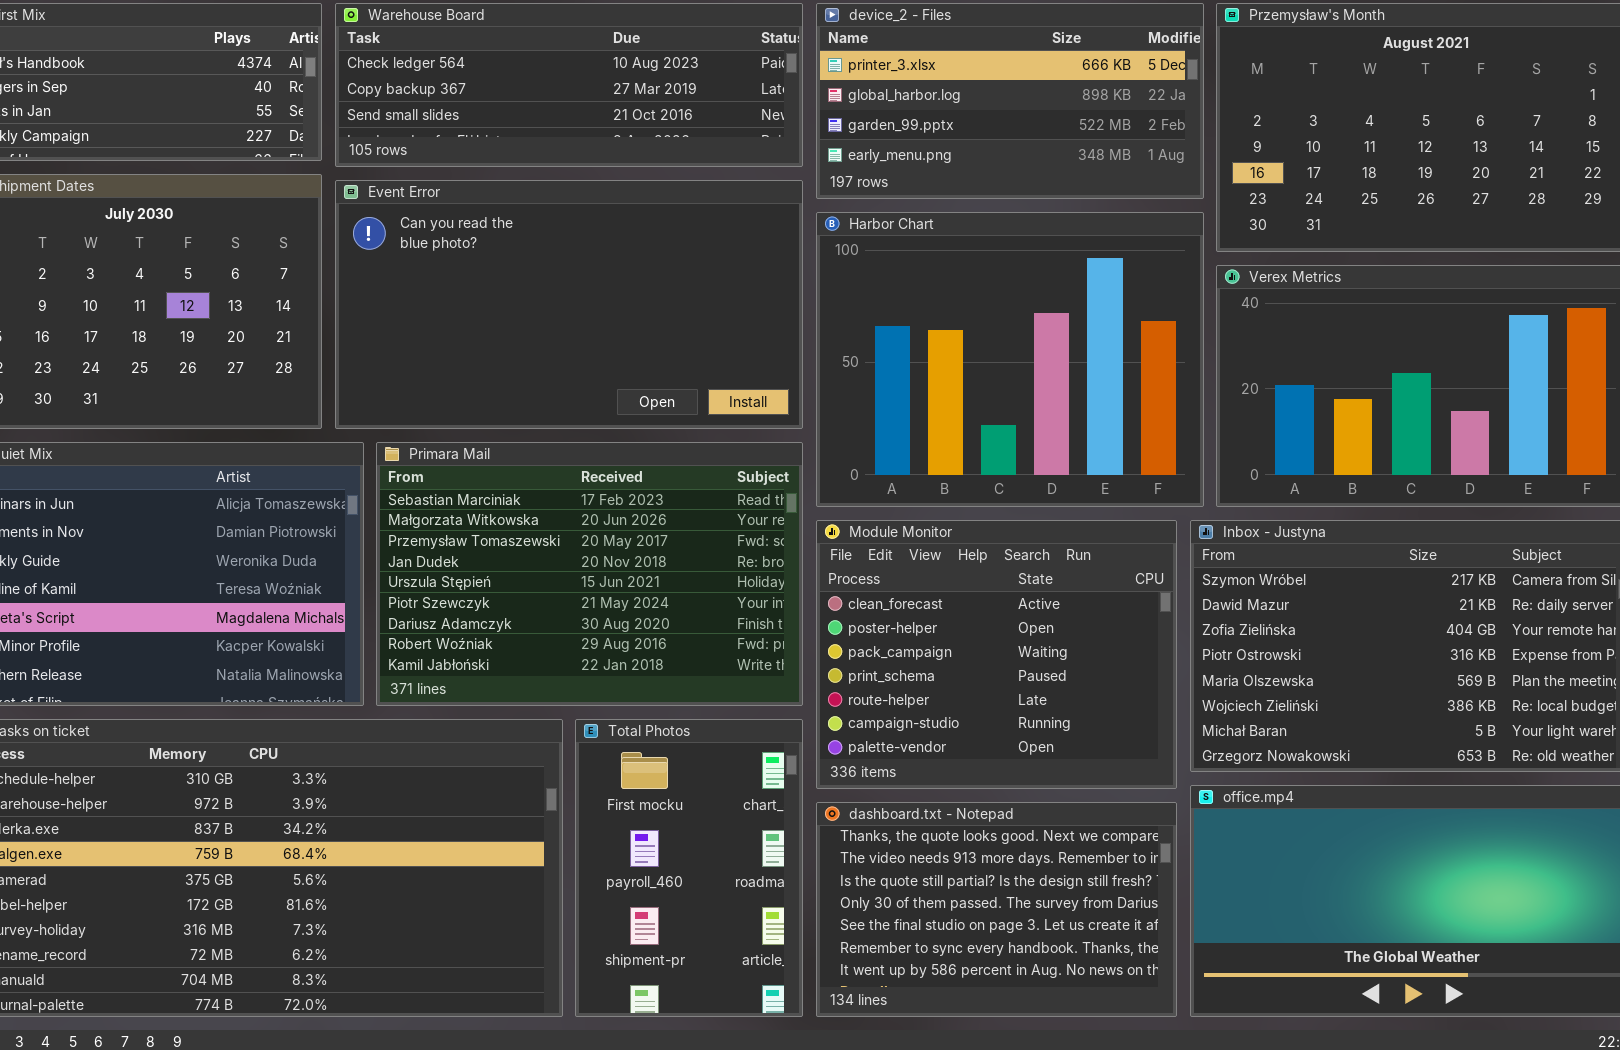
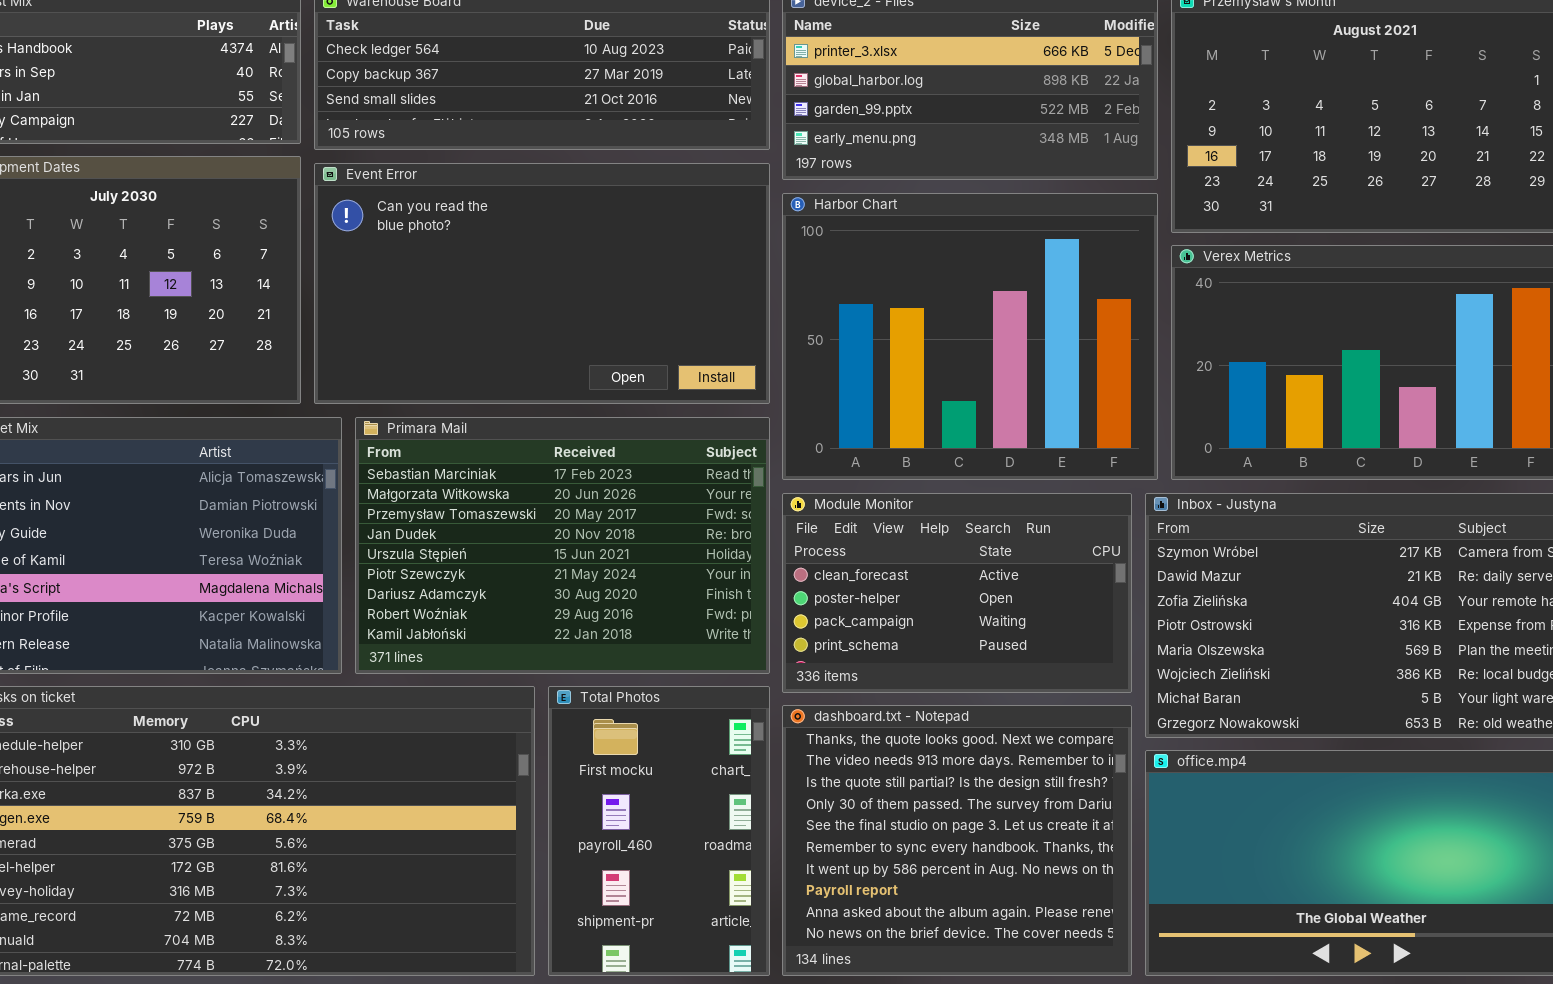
Module Monitor: [816,520,1177,789] -> [782,493,1132,693], resized
dashboard.txt - Notepad: [816,802,1177,1017] -> [782,705,1132,976], resized

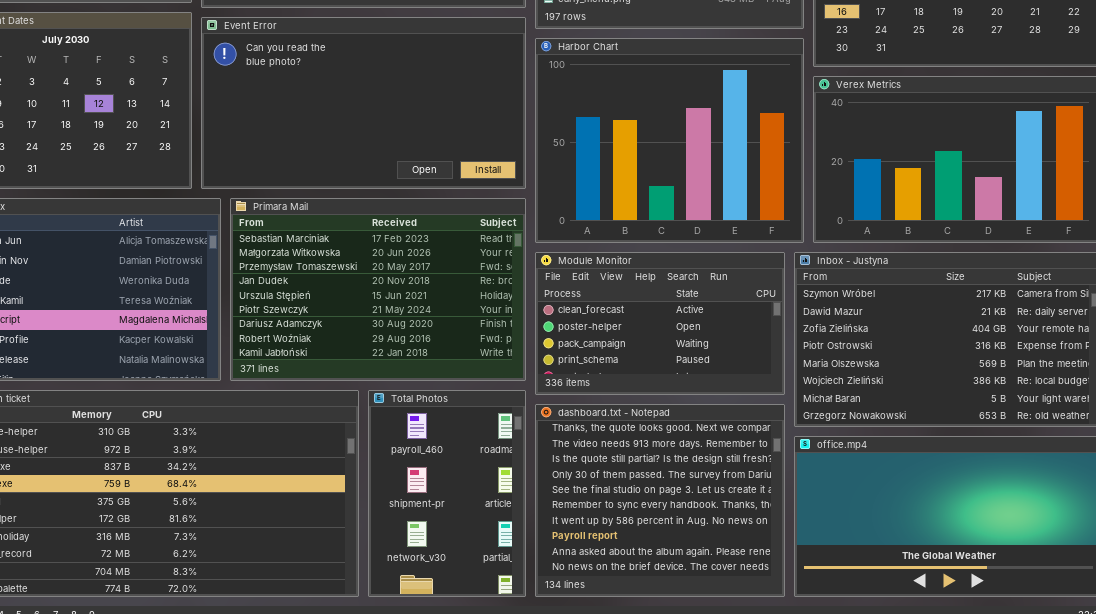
Total Photos: [548,686,770,976] -> [368,390,526,597], scrolled down 1 row

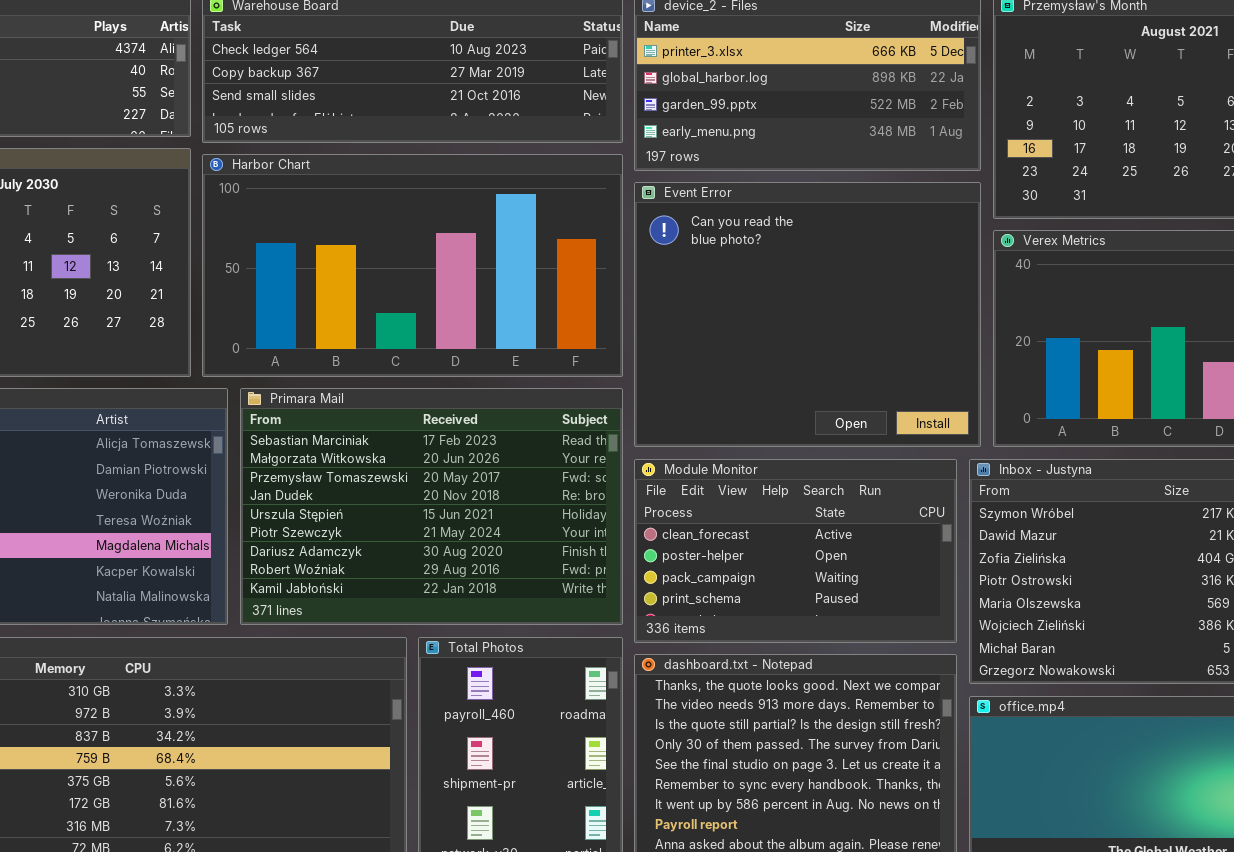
Event Error: [201,17,526,189] -> [634,182,981,447], moved, resized
Harbor Chart: [535,38,804,243] -> [202,154,623,377], moved, resized

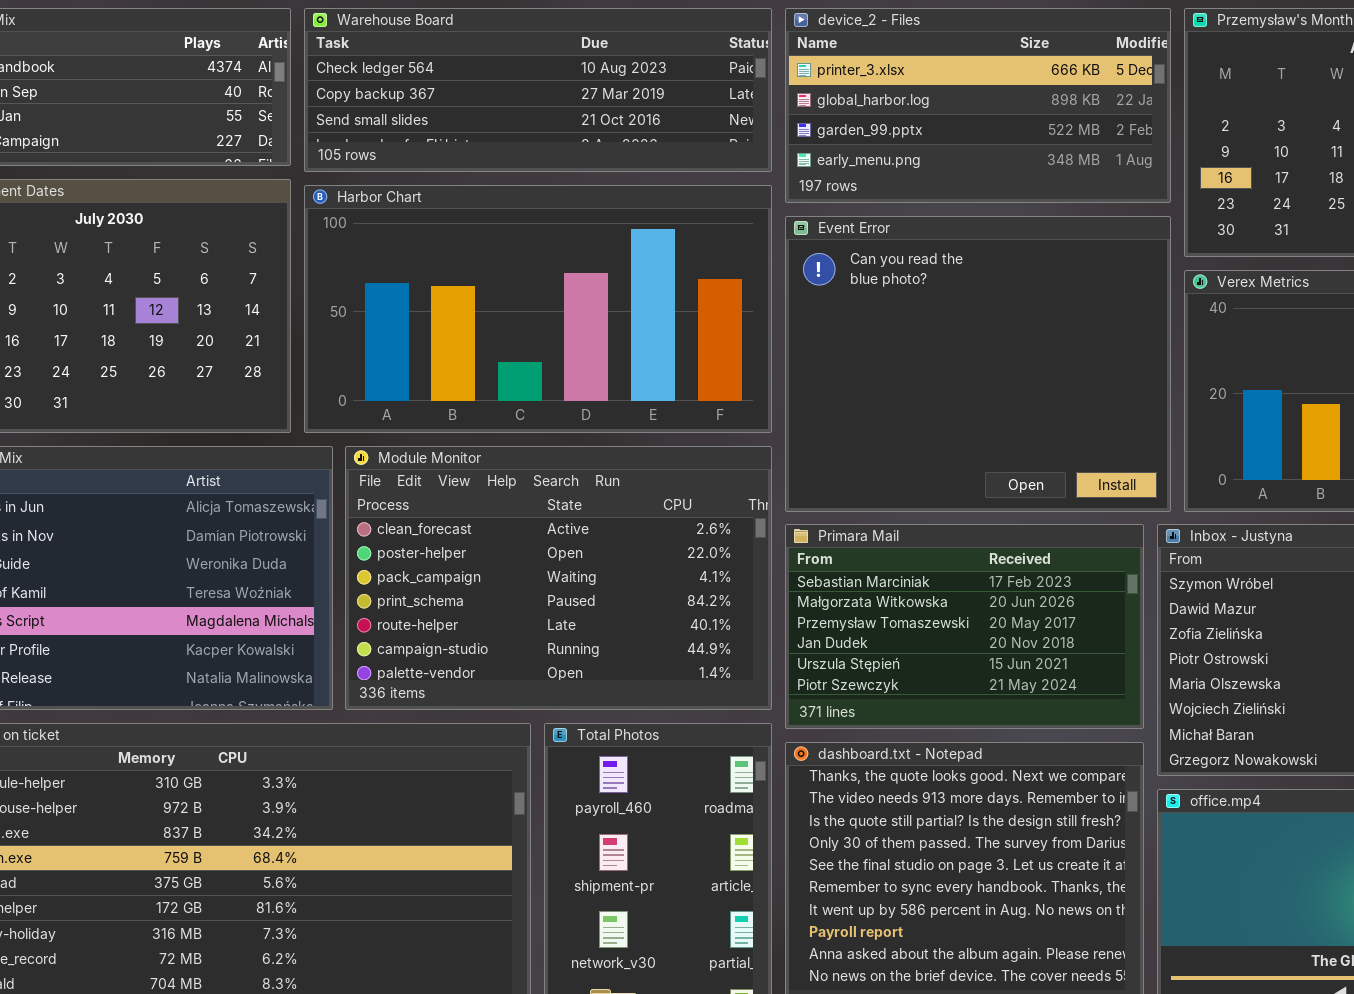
Primara Mail: [240,388,623,625] -> [785,524,1144,729], moved, resized
Module Monitor: [634,459,957,643] -> [345,446,772,710], moved, resized

